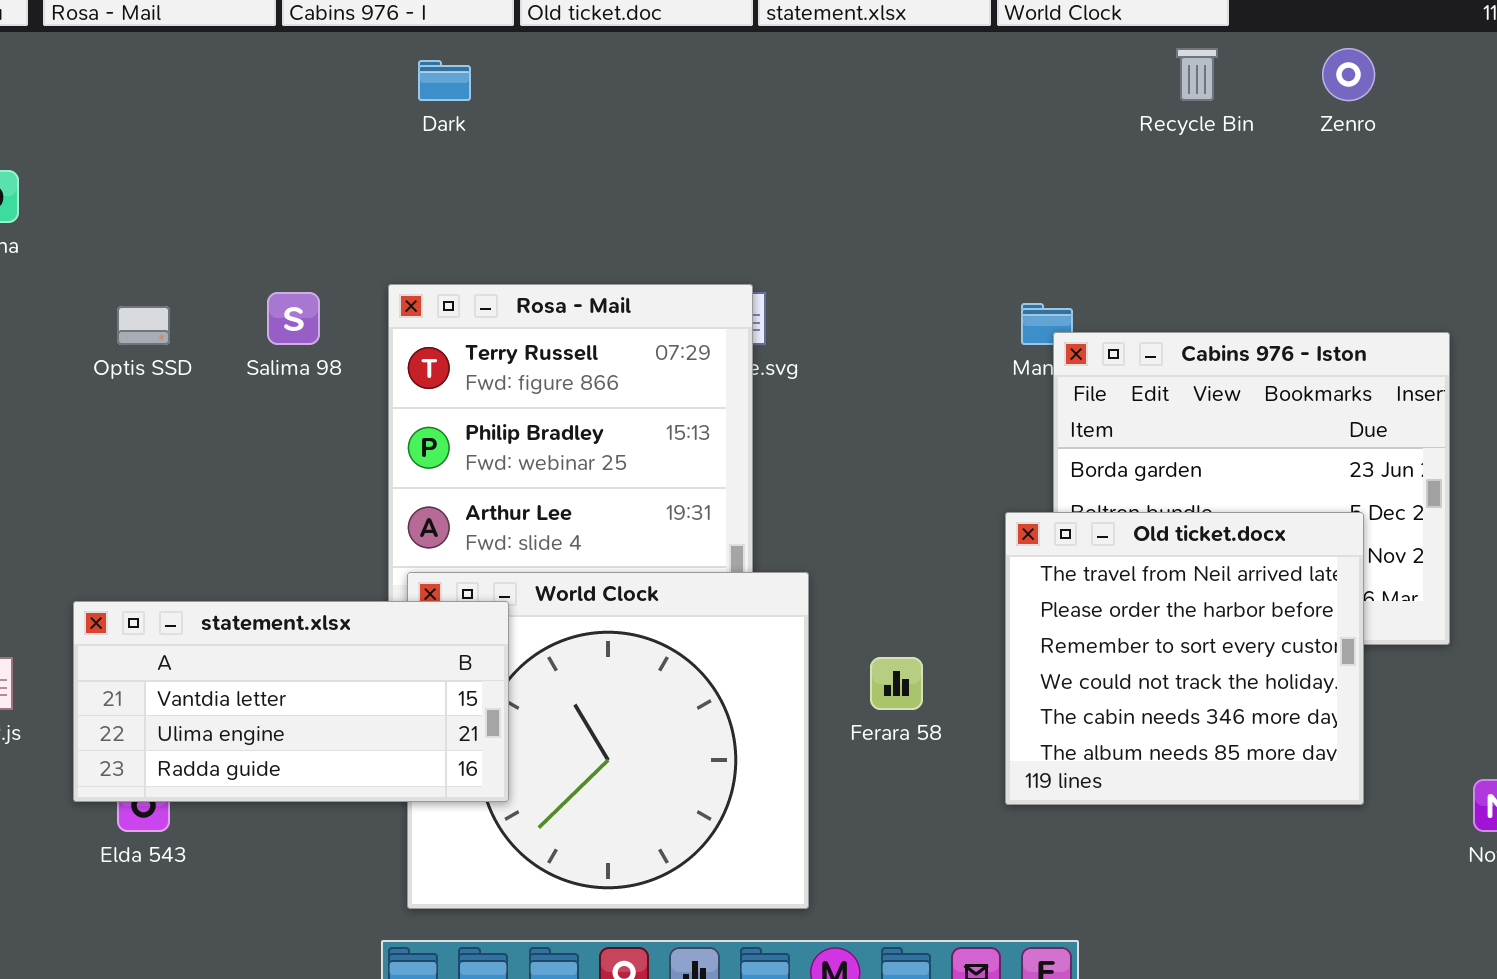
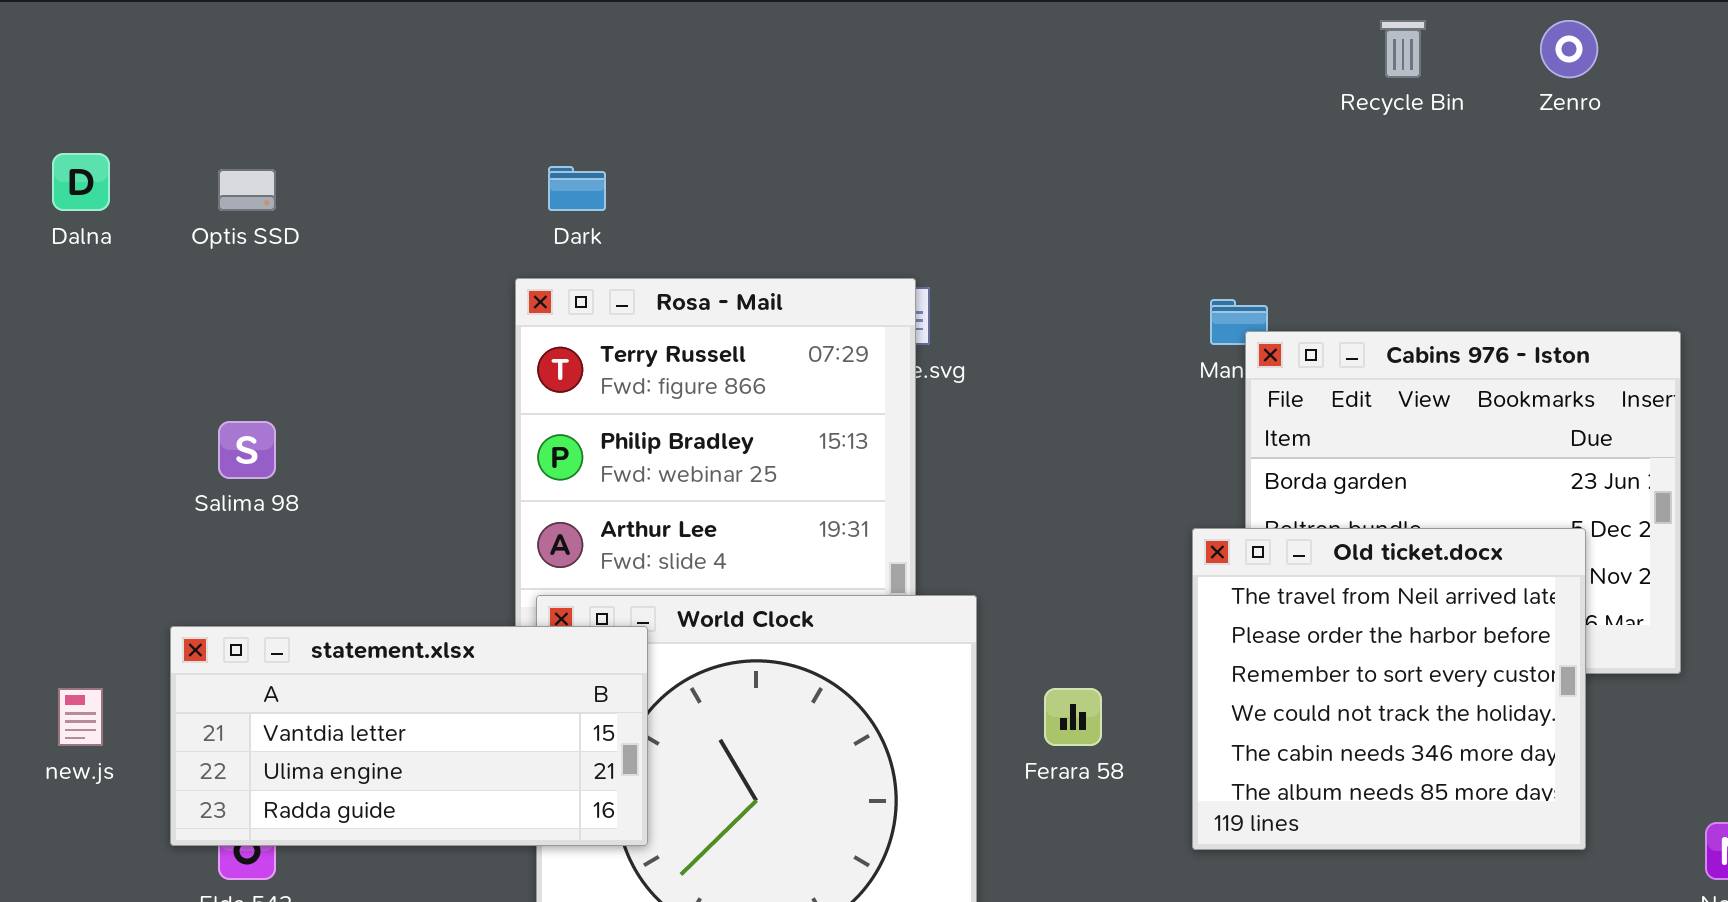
Dark: [418,60,471,101] -> [548,166,606,211], moved
Salima 98: [267,292,320,345] -> [218,421,276,479], moved
Optis SSD: [117,306,170,345] -> [218,169,276,211], moved

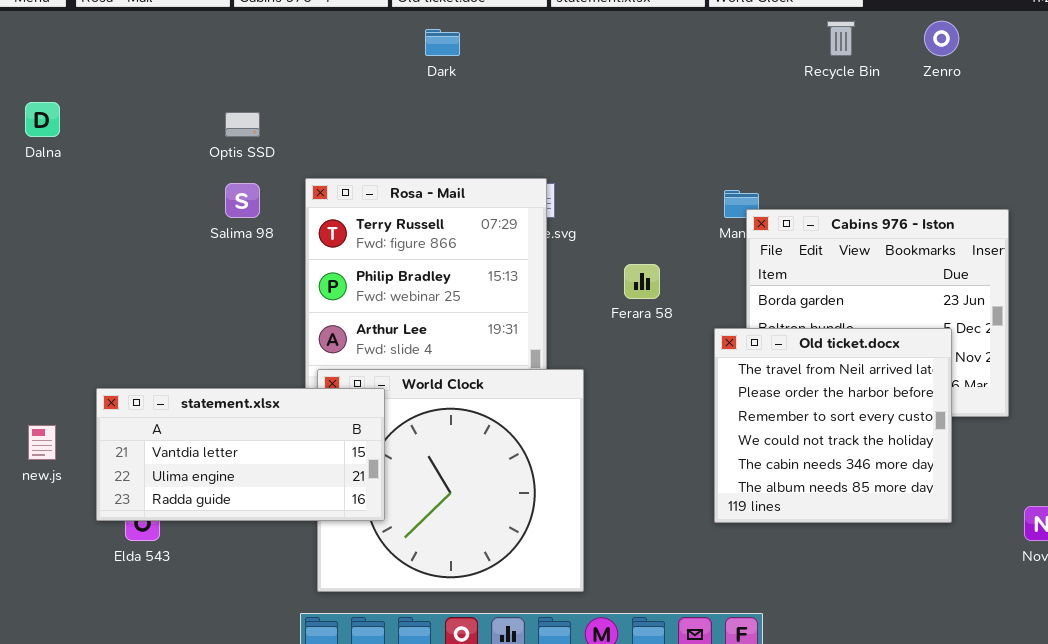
Dark: [548,166,606,211] -> [425,29,460,56], moved
Optis SSD: [218,169,276,211] -> [225,112,260,137], moved
Salima 98: [218,421,276,479] -> [225,183,260,218], moved
Ferara 58: [1044,688,1102,746] -> [624,264,660,299], moved

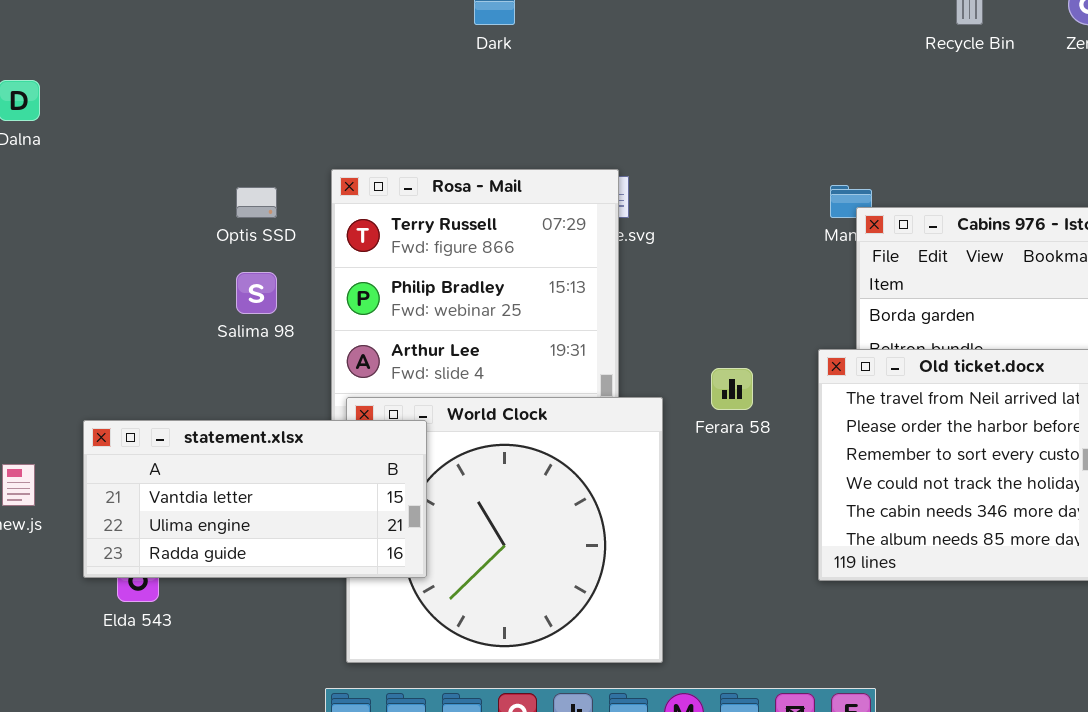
Optis SSD: [225,112,260,137] -> [236,187,277,218], moved
Salima 98: [225,183,260,218] -> [236,272,277,314], moved
Ferara 58: [624,264,660,299] -> [711,368,753,410], moved

